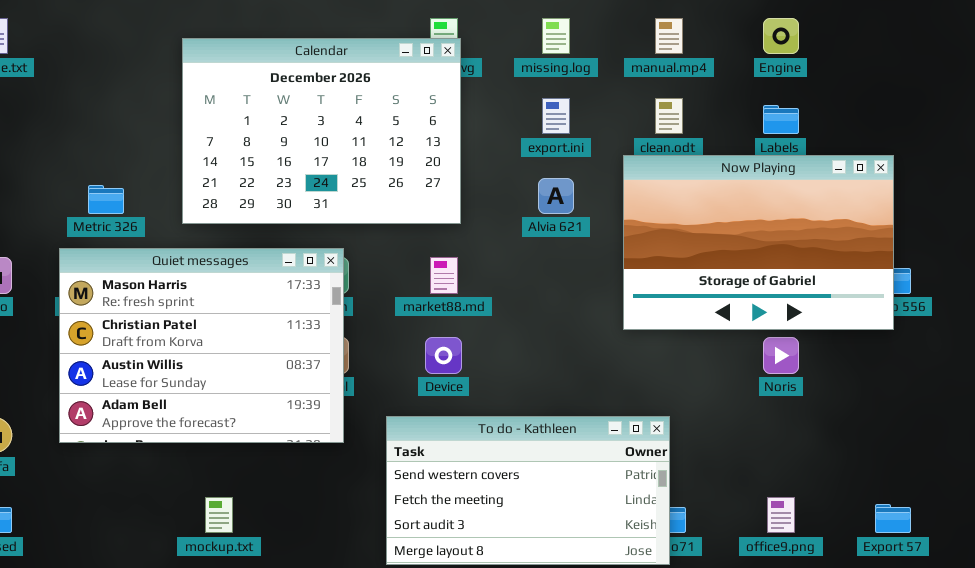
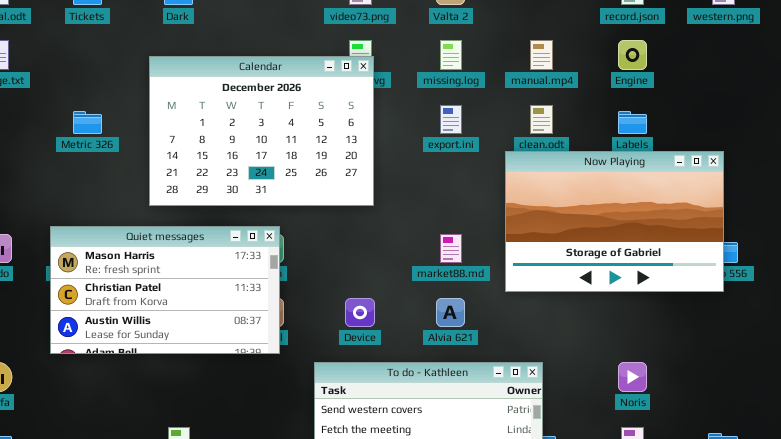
Alvia 621: [538,178,574,214] -> [436,298,465,327], moved
Metric 326: [88,185,124,214] -> [73,111,102,134], moved
Quiet messages: [59,248,344,443] -> [50,226,280,354], resized
market88.md: [430,257,458,294] -> [440,234,462,263], moved
Noris: [763,337,799,374] -> [618,362,647,392], moved

